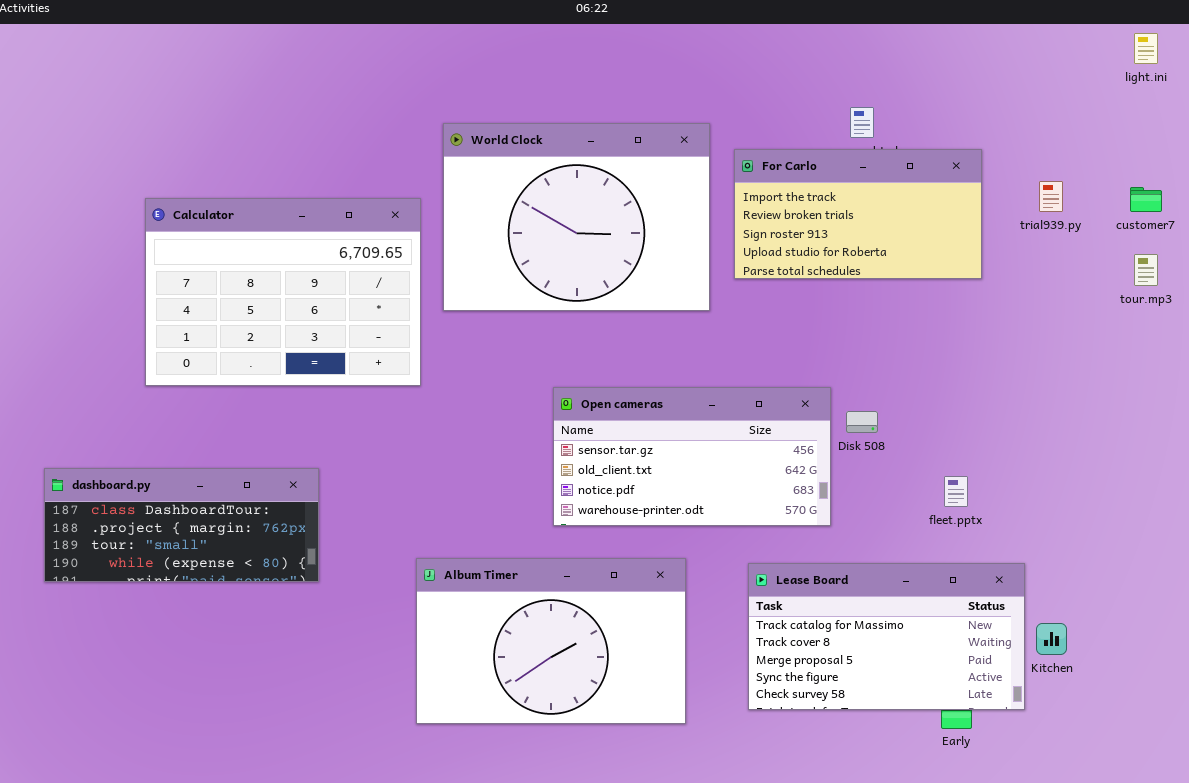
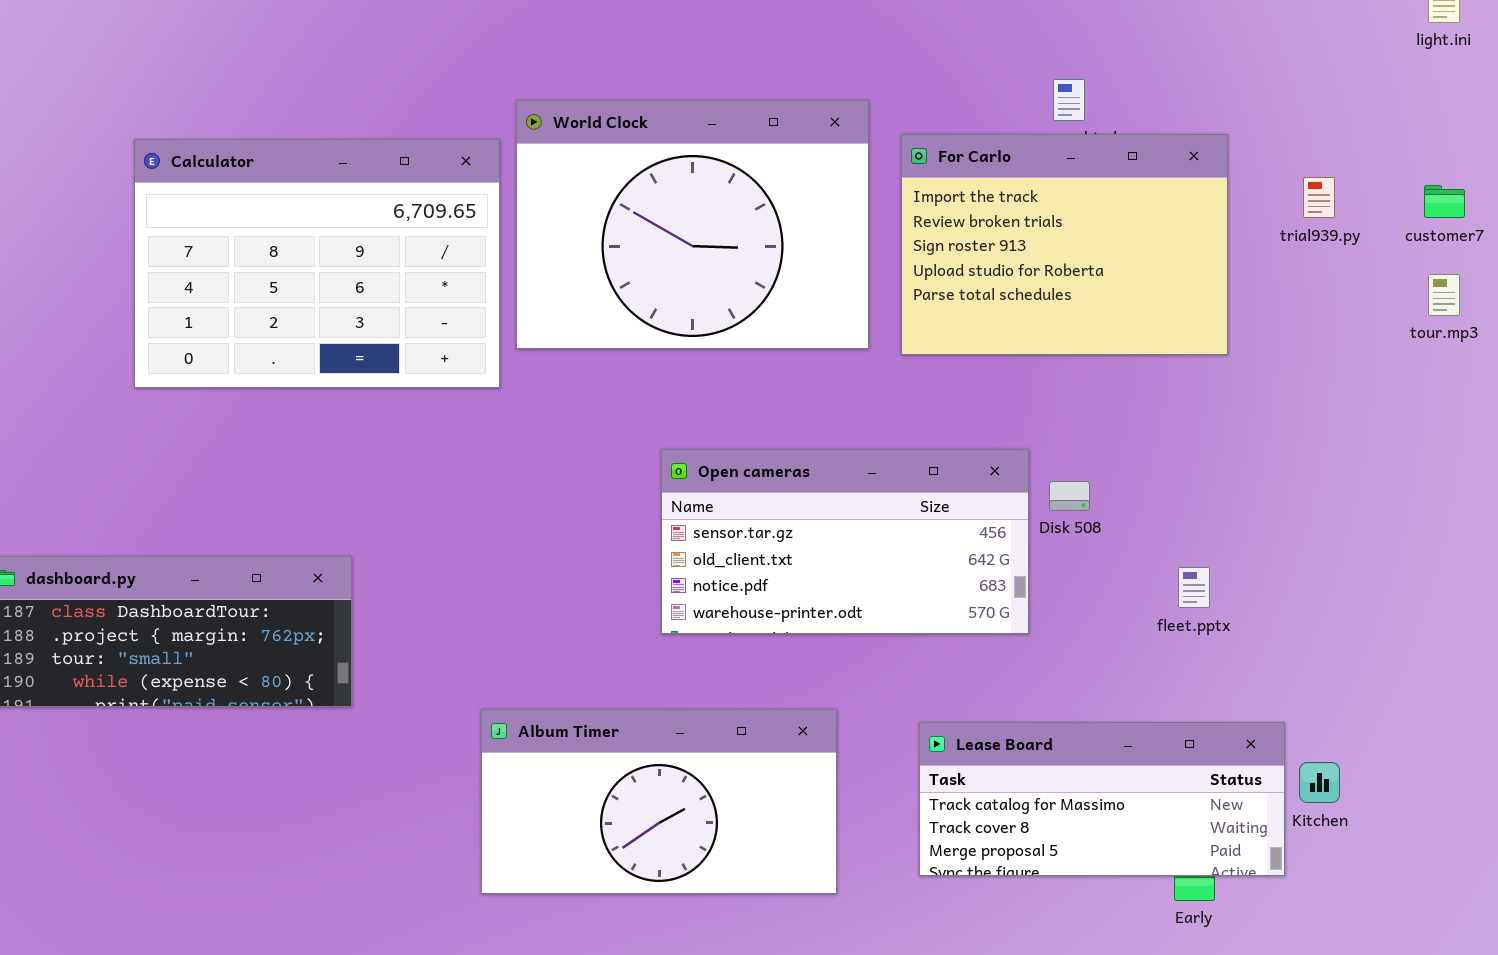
For Carlo: [734,149,982,279] -> [901,134,1228,355], resized
Calculator: [145,198,421,386] -> [134,139,500,388], moved
Album Timer: [416,558,686,724] -> [481,709,837,894], resized
Lease Board: [748,563,1025,710] -> [919,722,1285,876], resized

